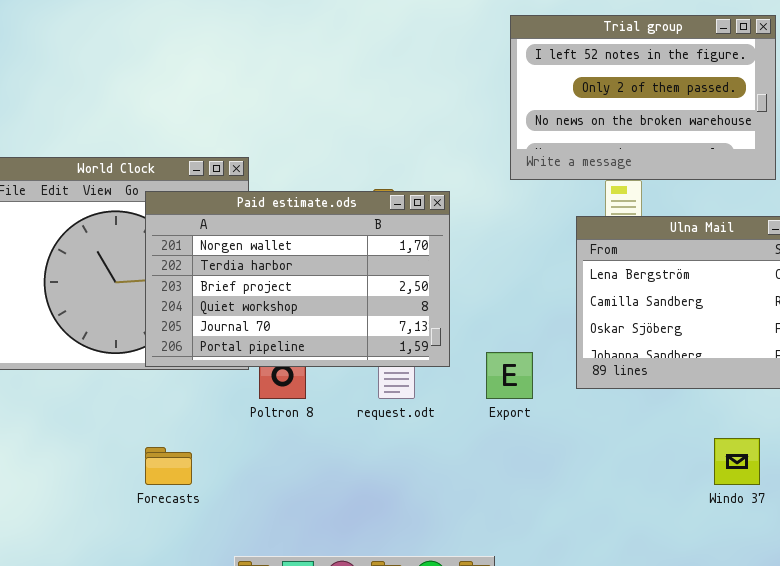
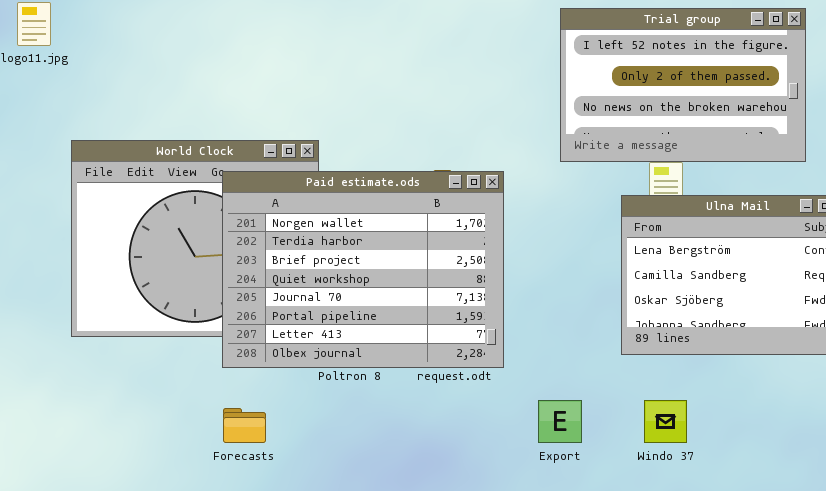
Paid estimate.ods: [145,191,450,367] -> [222,171,504,368], resized
Export: [486,352,533,399] -> [538,400,582,443], moved
Windo 37: [714,438,760,485] -> [644,400,687,443], moved

